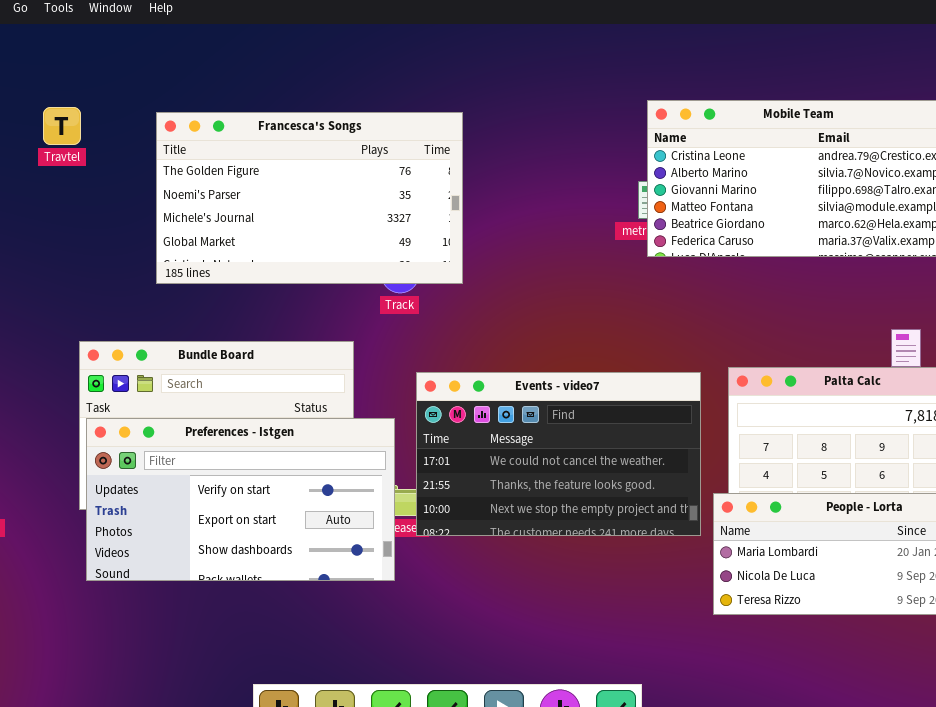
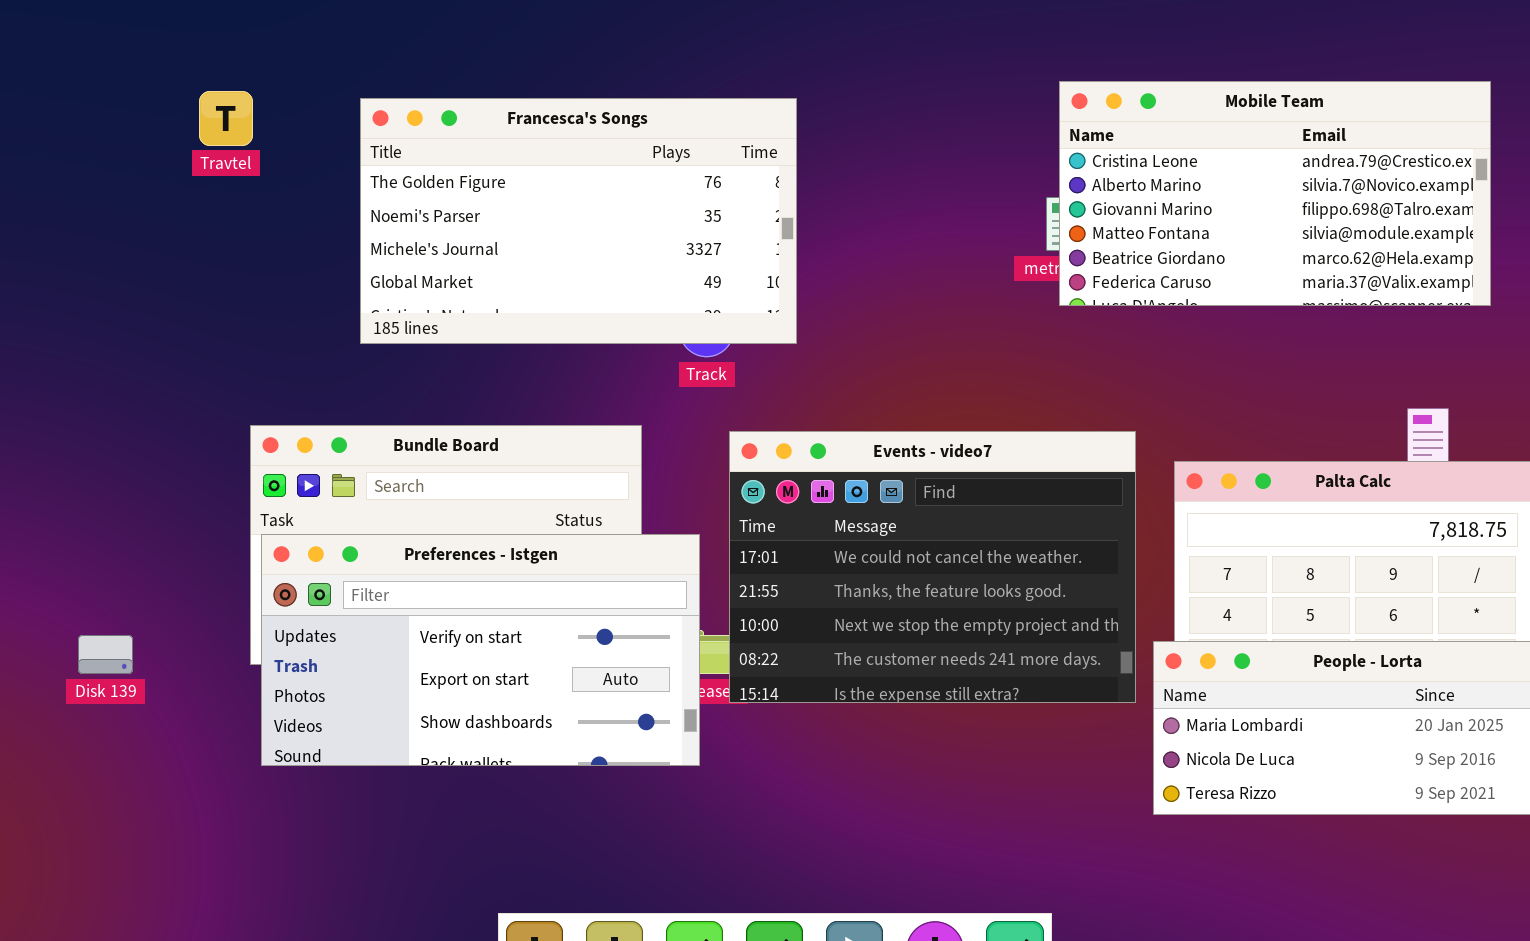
Events - video7: [416,372,701,536] -> [729,431,1136,703], resized

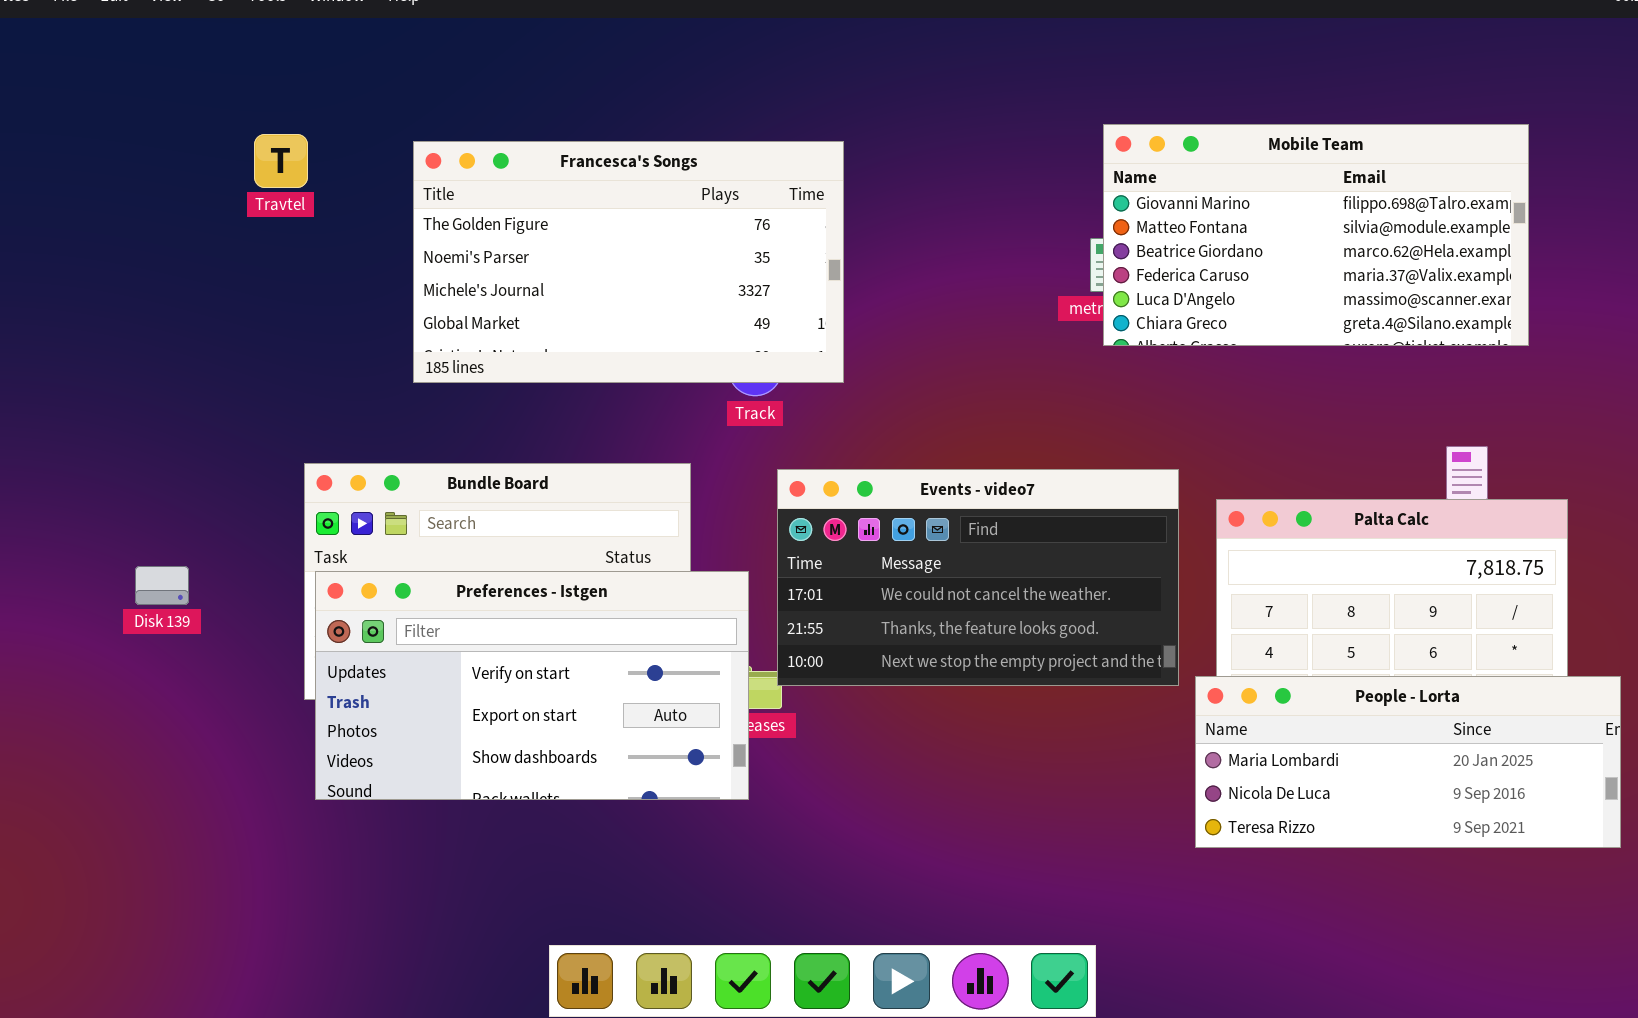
Mobile Team: [1059,81,1491,306] -> [1103,124,1529,346], scrolled down 2 rows
Events - video7: [729,431,1136,703] -> [777,469,1179,686], resized
Disk 139: [78,635,133,674] -> [135,566,189,605], moved

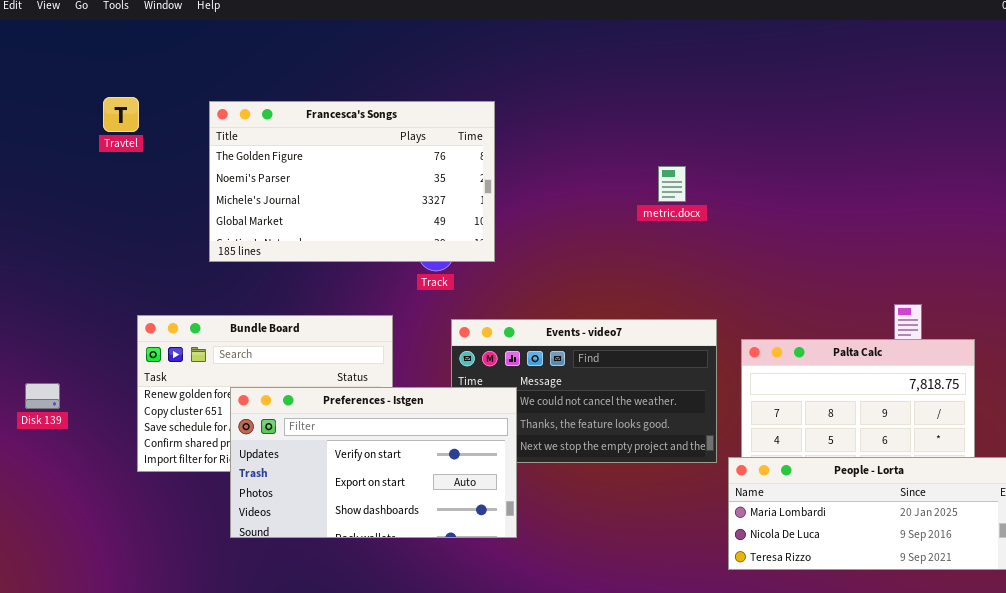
Mobile Team: [1103,124,1529,346] -> none, closed
Preferences - Istgen: [315,571,749,800] -> [230,387,517,538], moved

